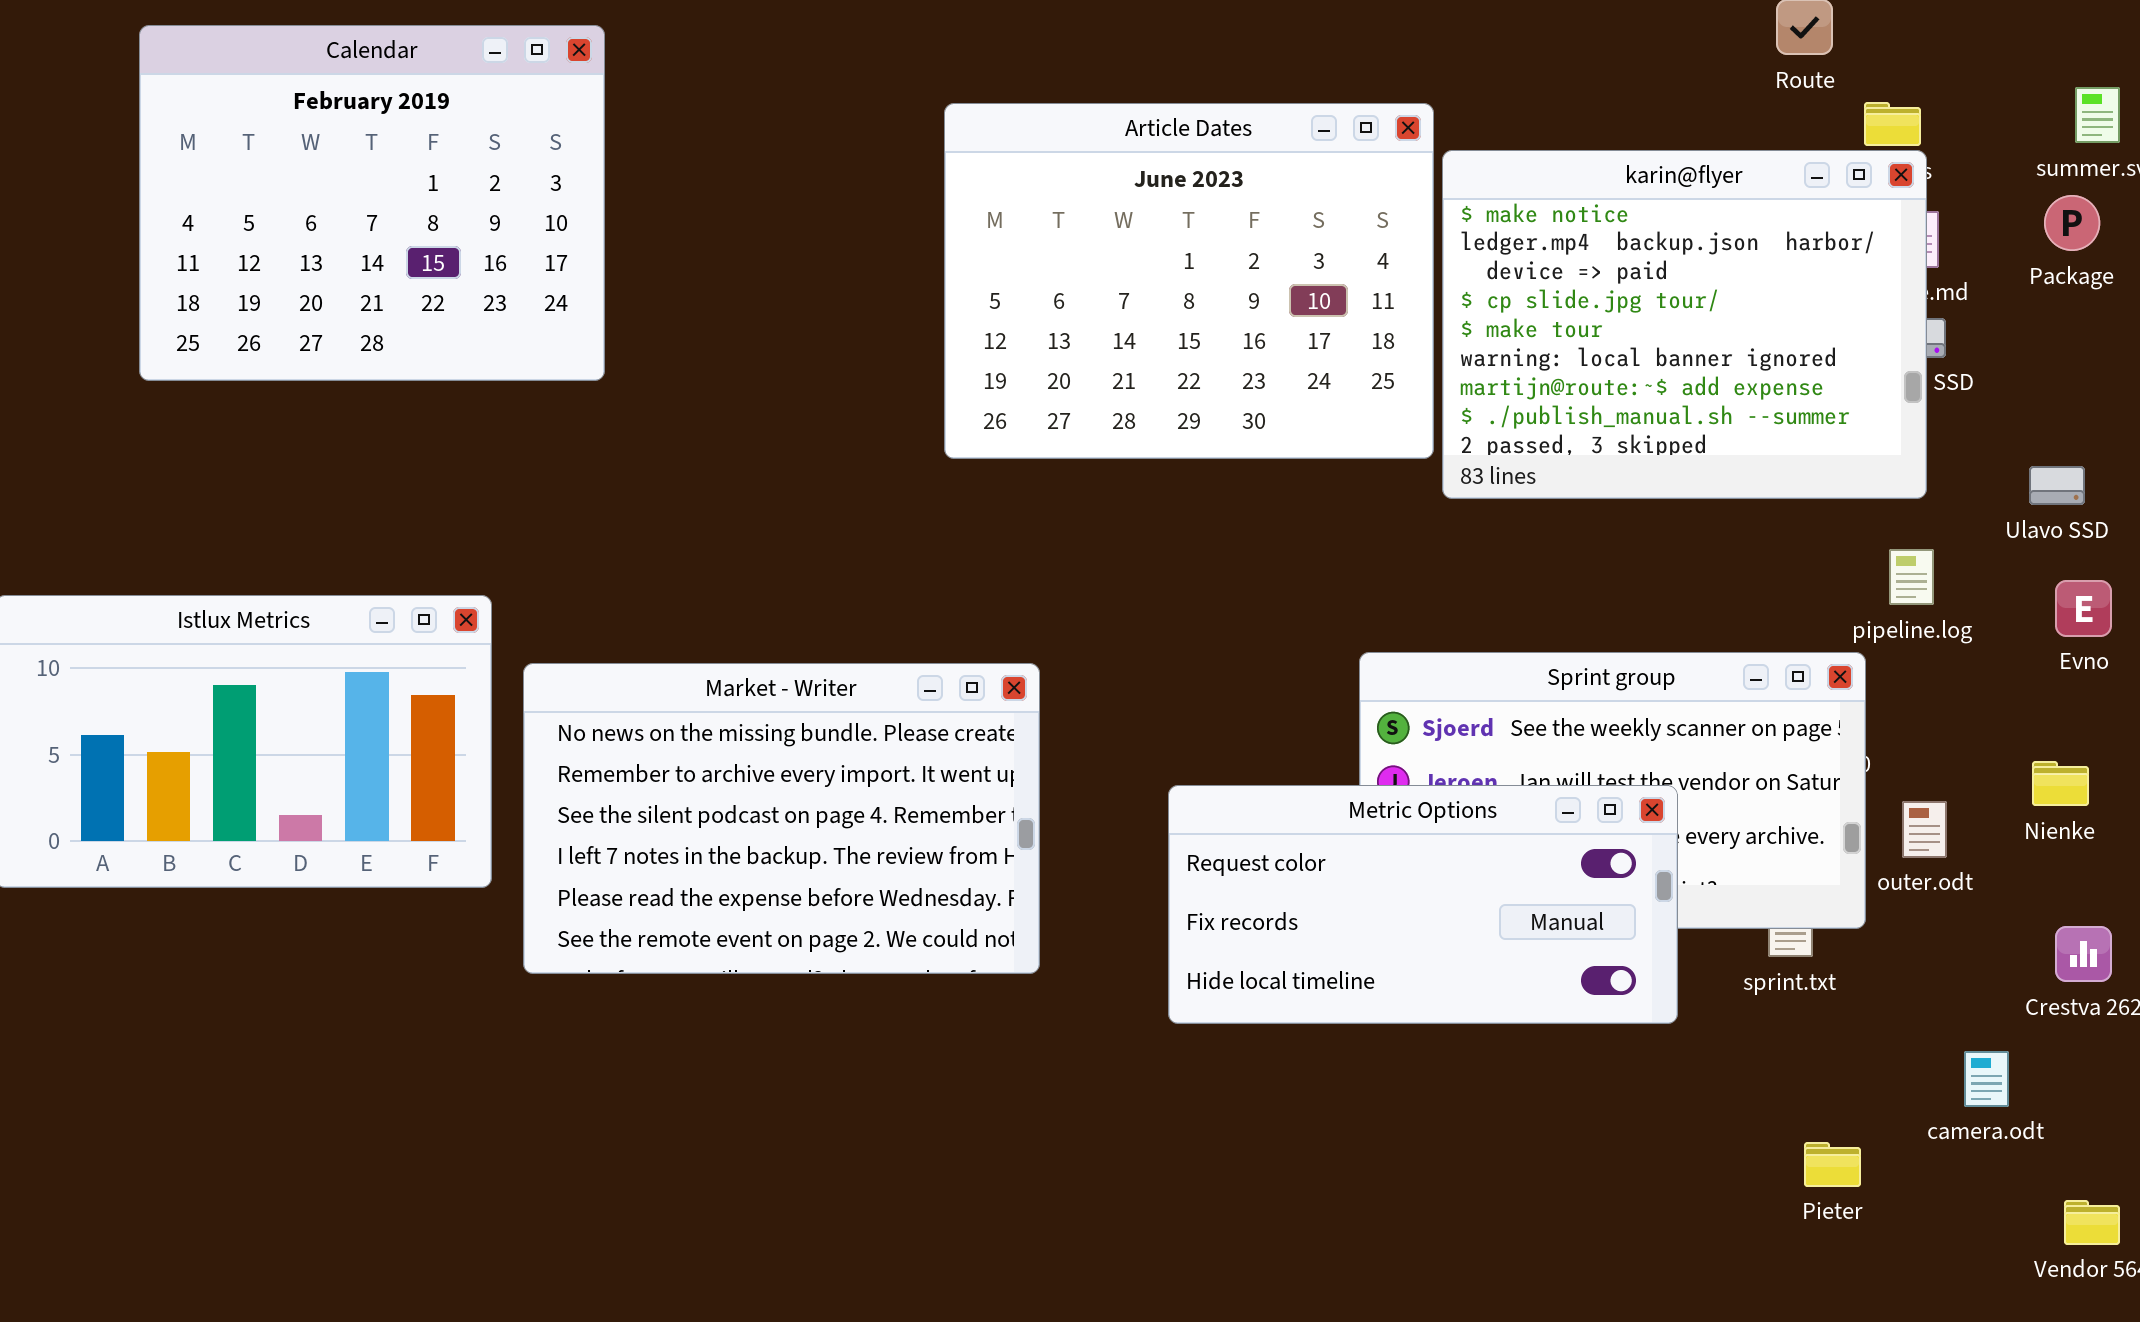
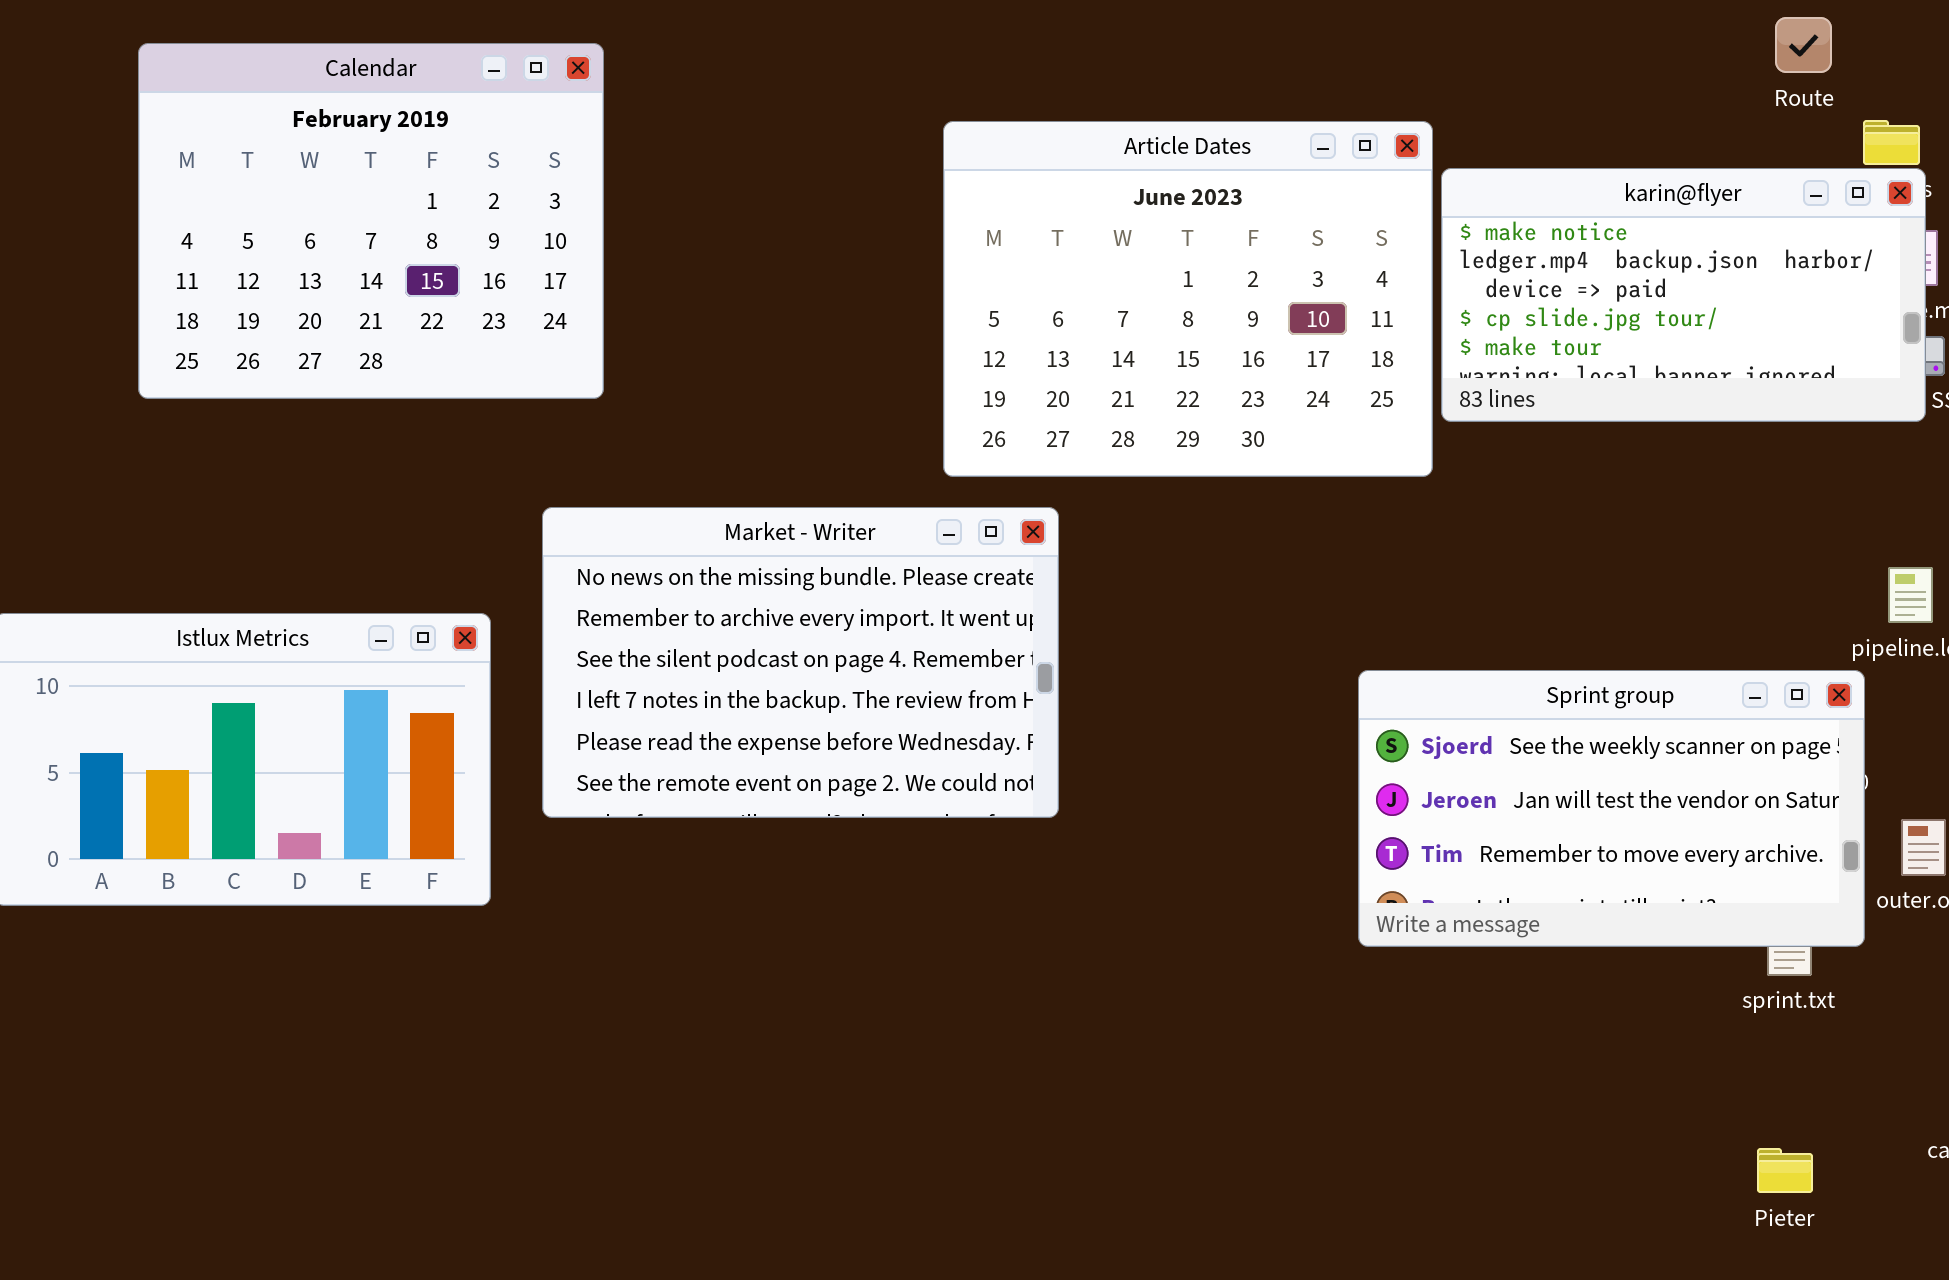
karin@flyer: [1442,150,1927,499] -> [1441,168,1926,422], resized
Market - Writer: [523,663,1040,974] -> [542,507,1059,818], moved
Metric Options: [1168,785,1678,1024] -> none, closed
Pieter: [1804,1142,1861,1187] -> [1757,1148,1813,1193], moved

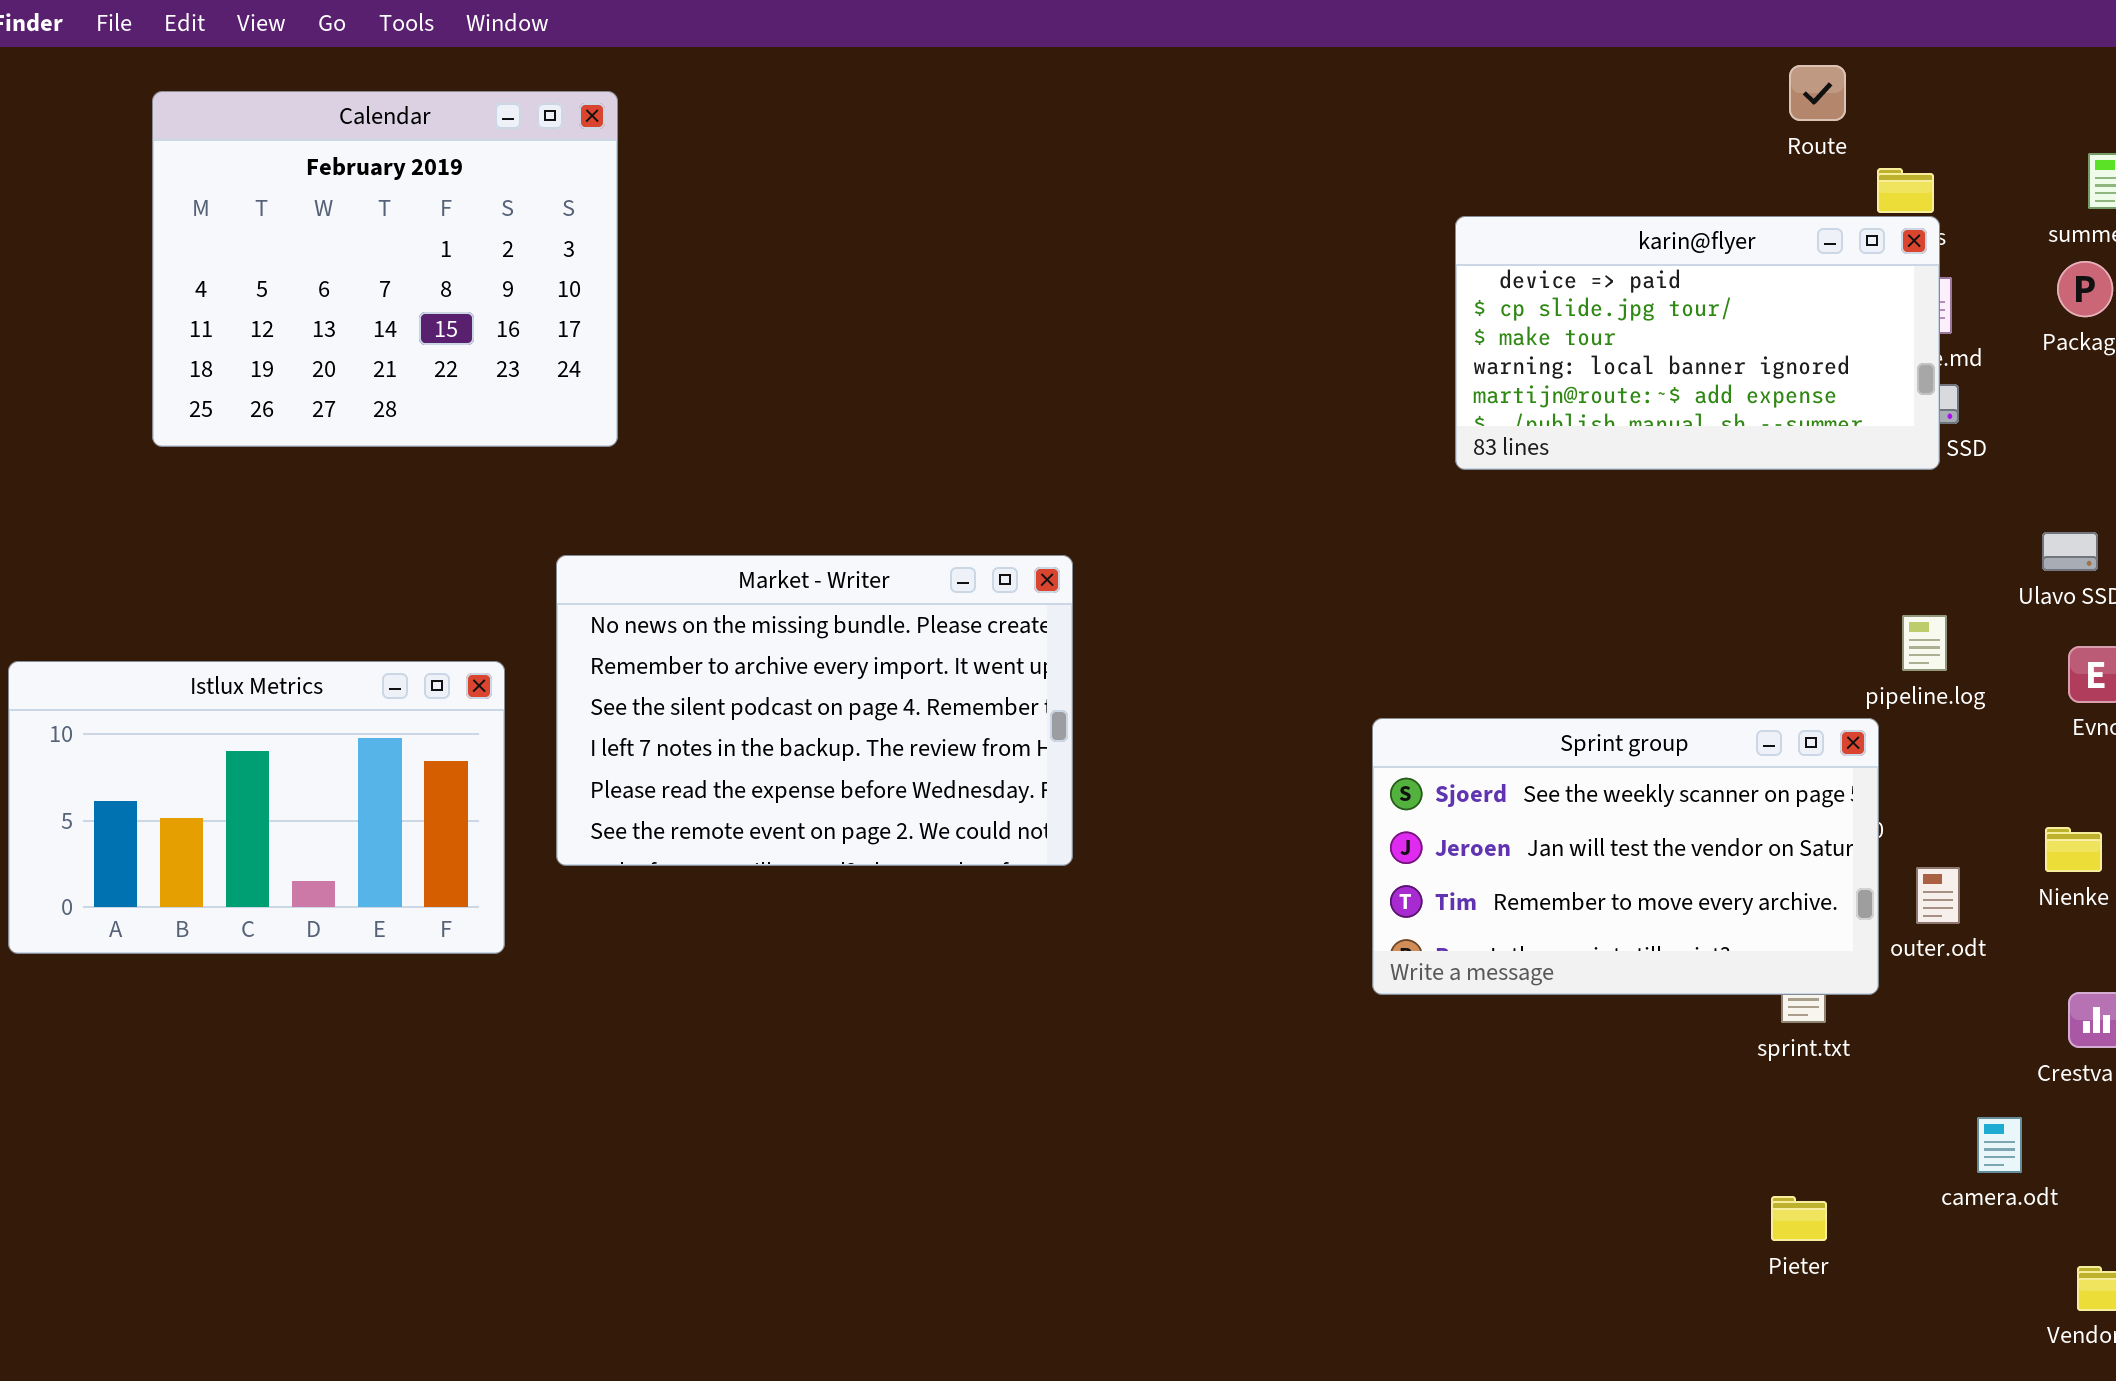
Article Dates: [943,121,1433,477] -> none, closed
karin@flyer: [1441,168,1926,422] -> [1455,216,1940,470], scrolled down 2 rows

